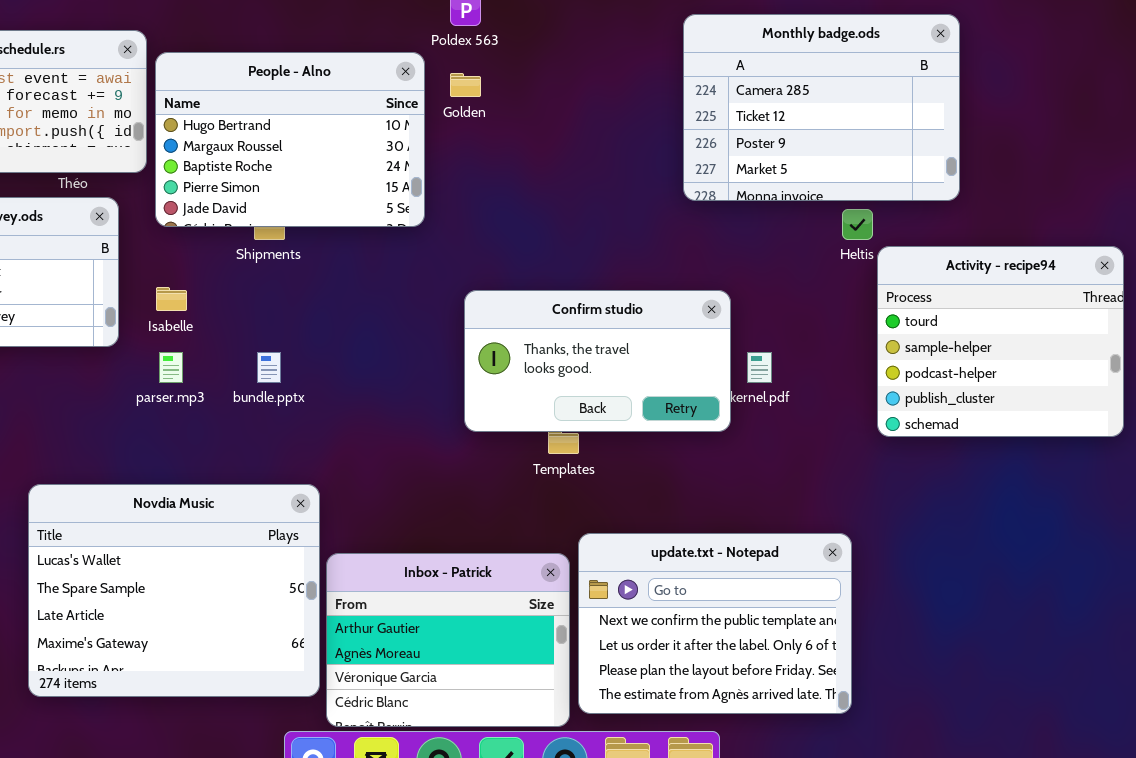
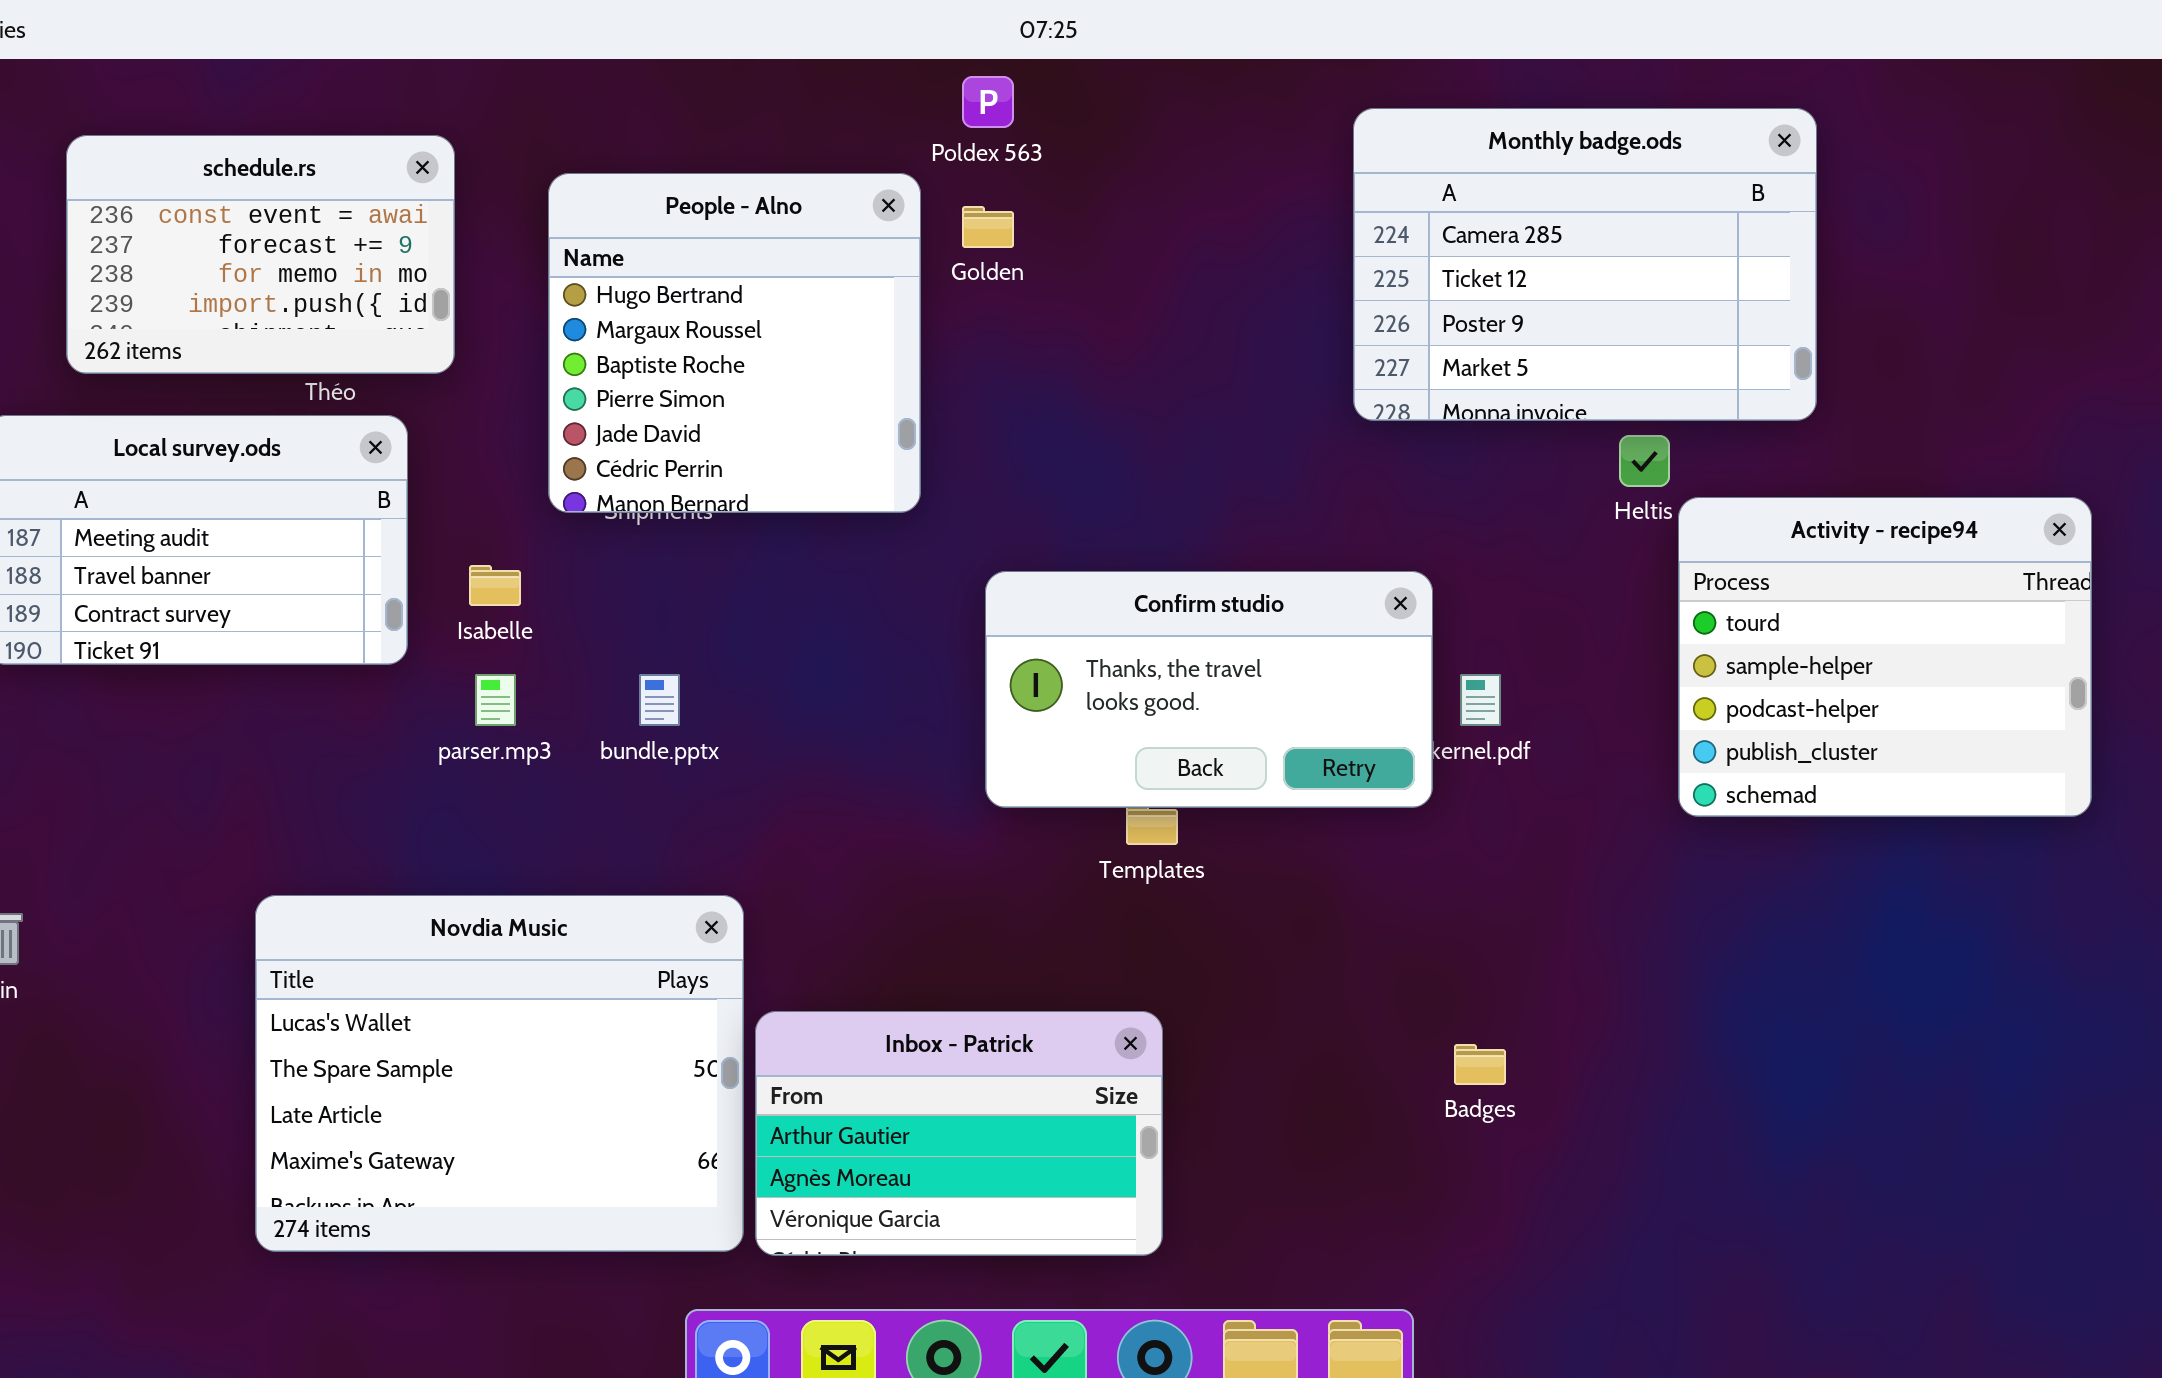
People - Alno: [155,52,425,227] -> [548,173,921,513], resized
update.txt - Notepad: [578,533,852,714] -> none, closed
Inbox - Patrick: [326,553,570,727] -> [755,1011,1163,1256], resized

